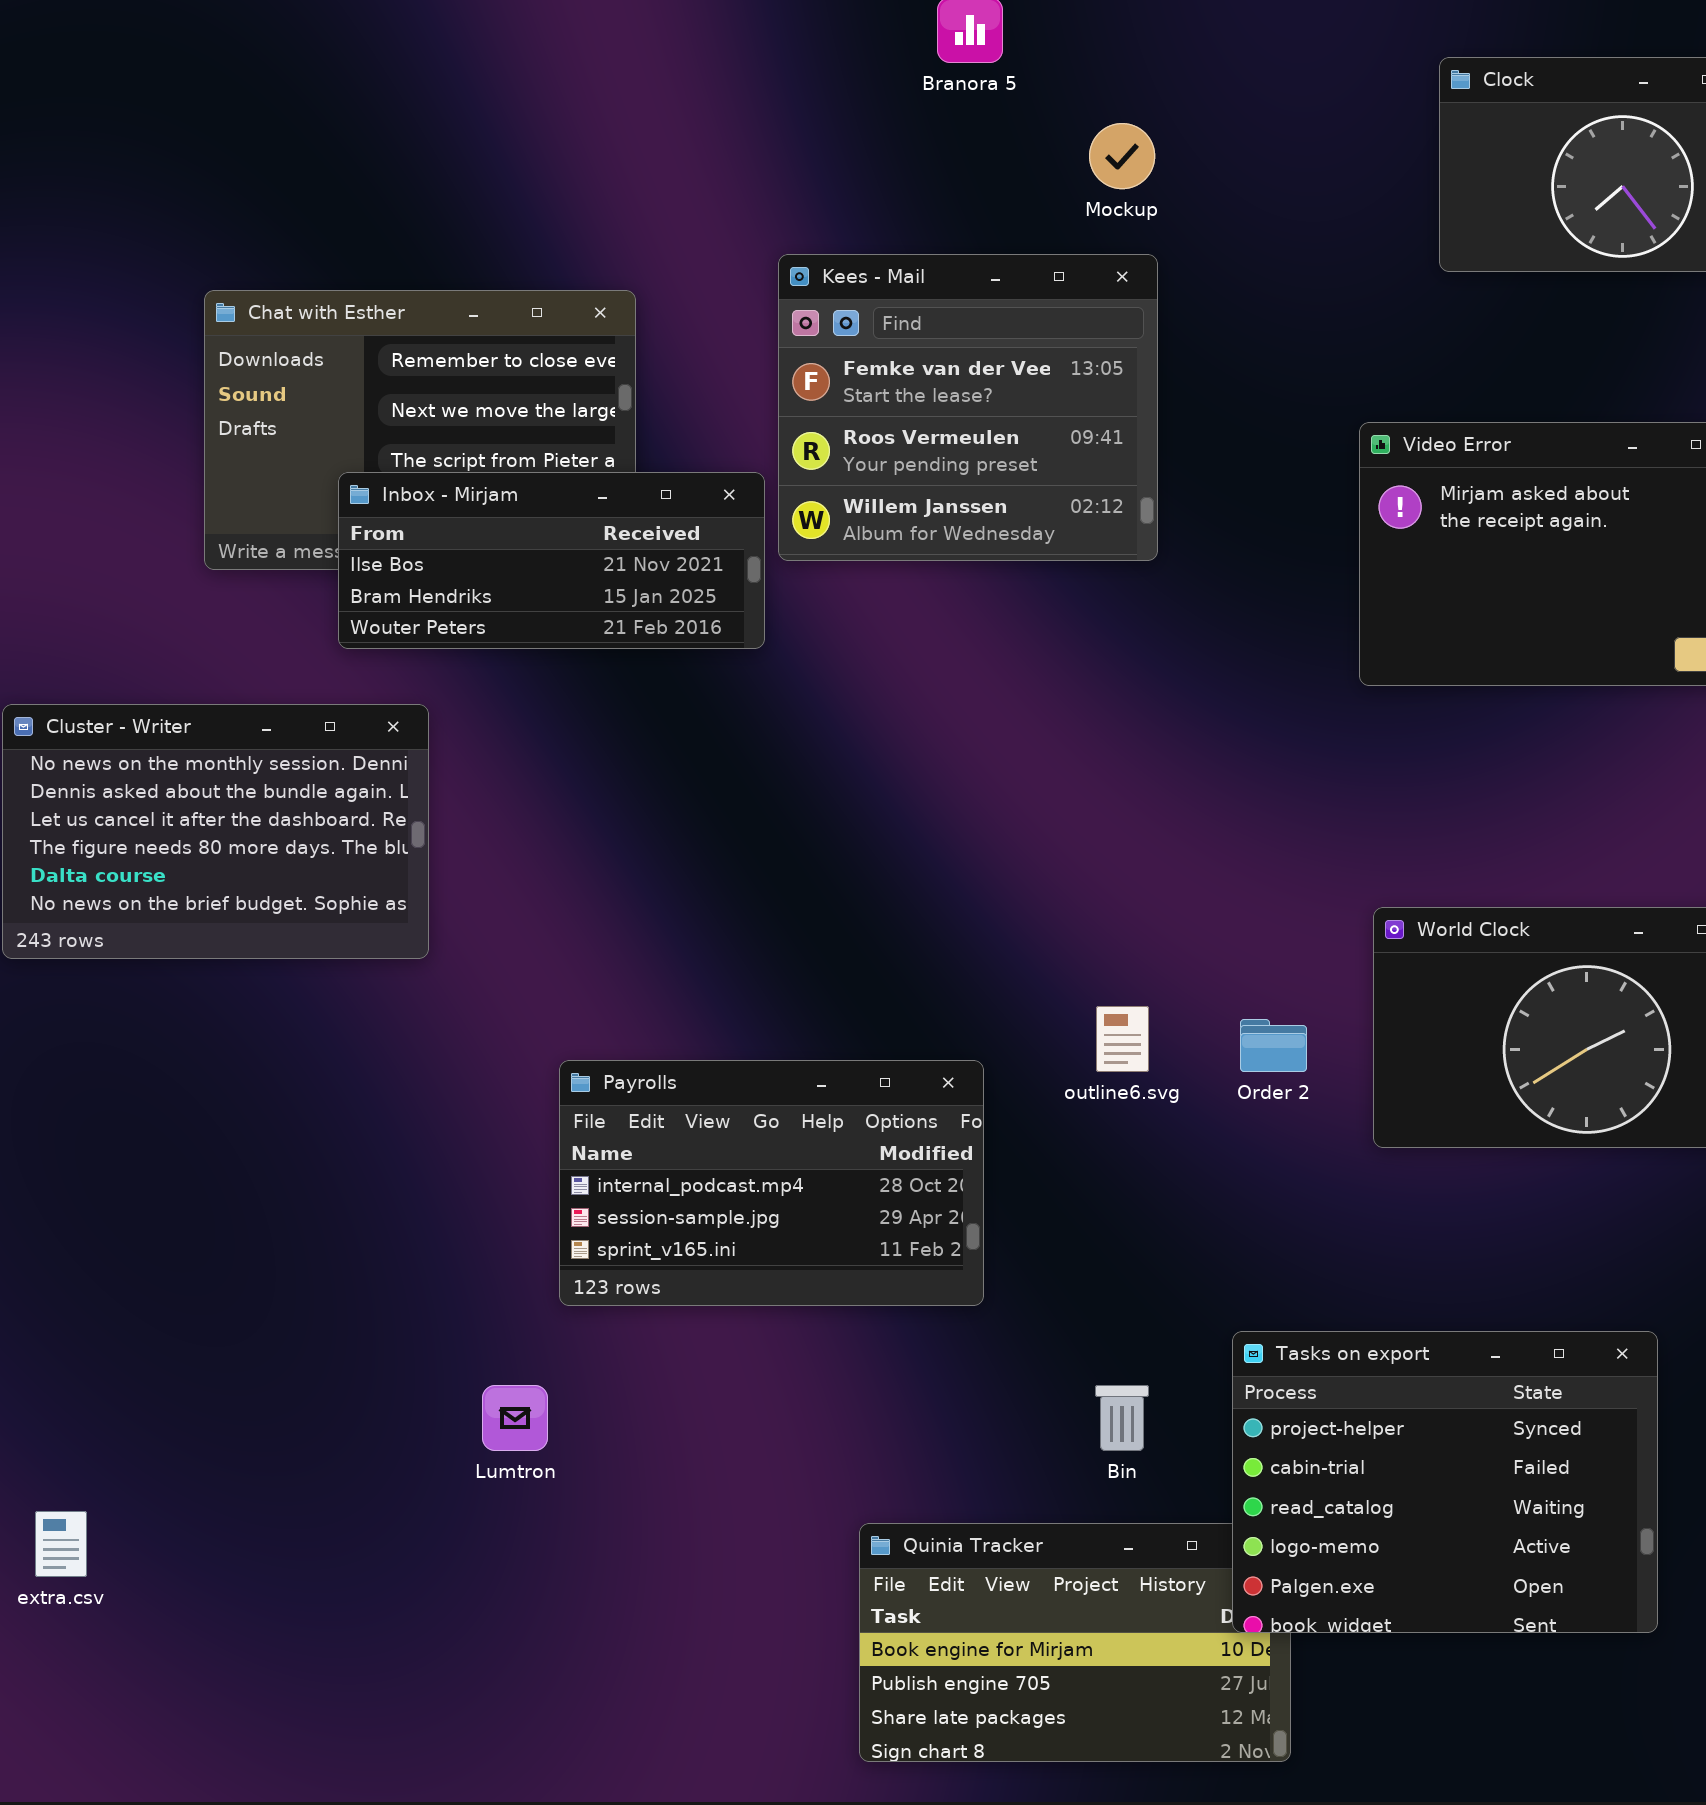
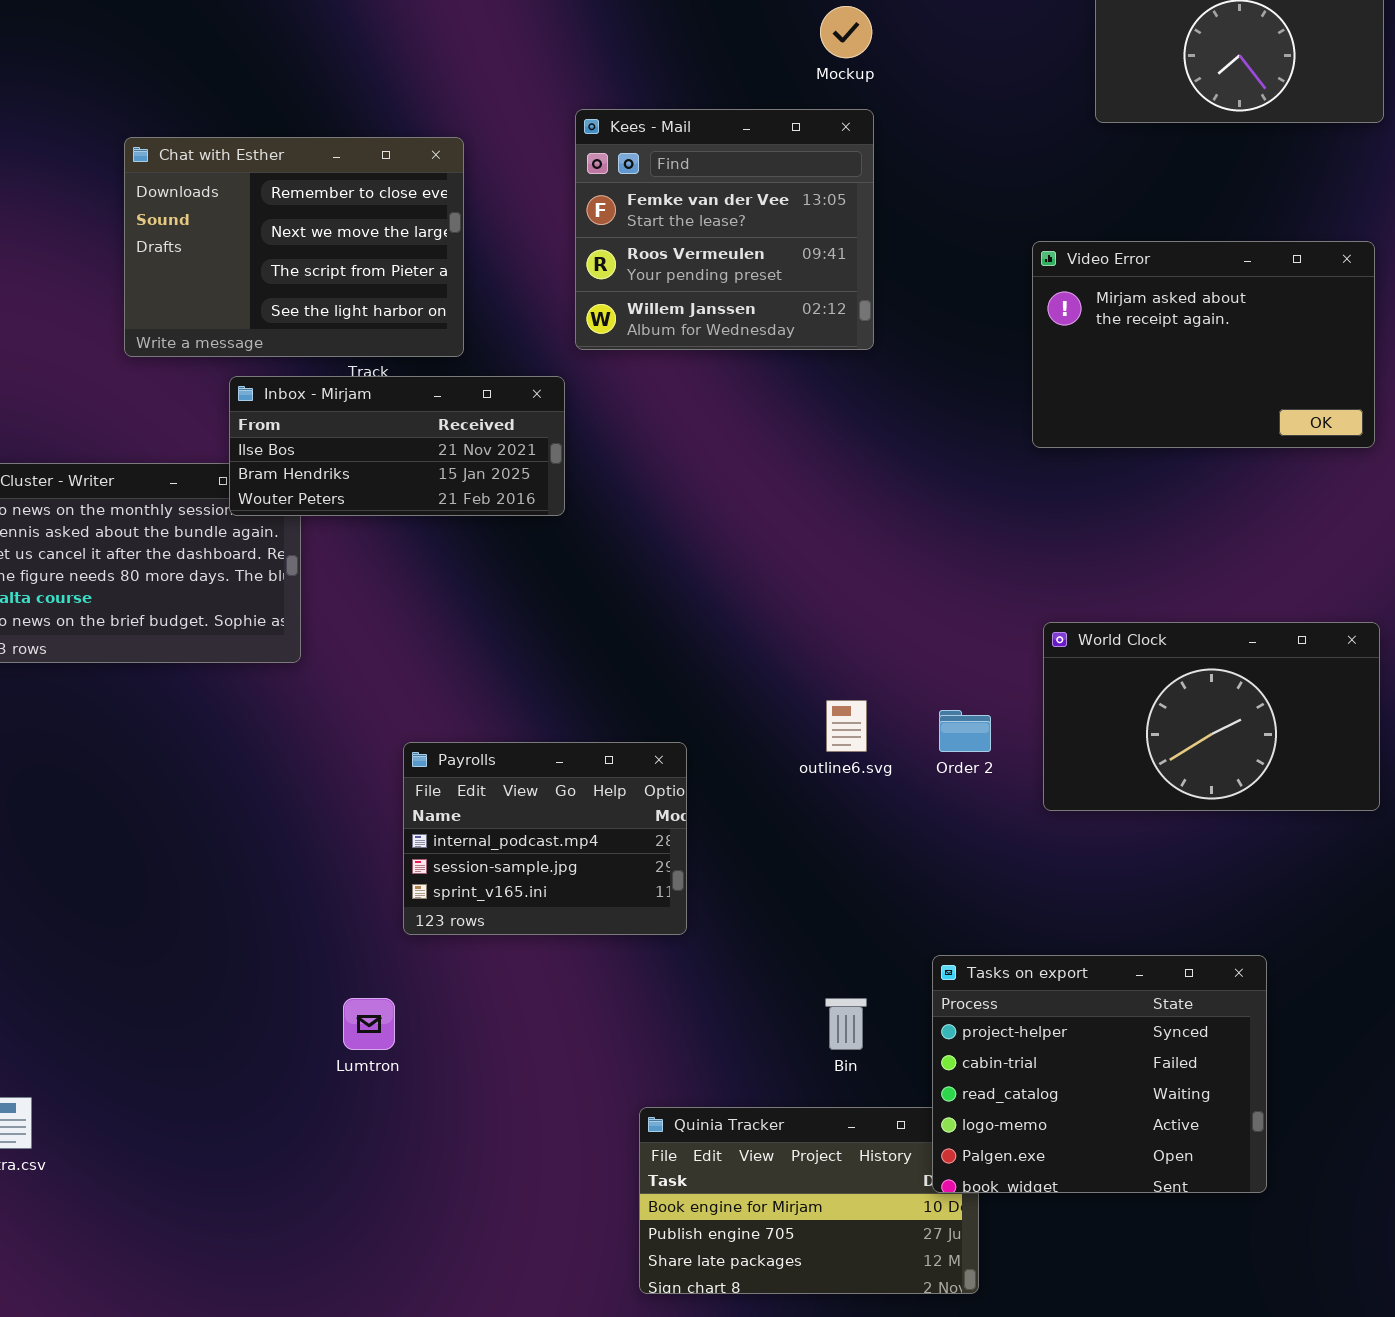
Inbox - Mirjam: [338,472,765,649] -> [229,376,565,516], moved
Payrolls: [559,1060,984,1306] -> [403,742,687,935], resized

